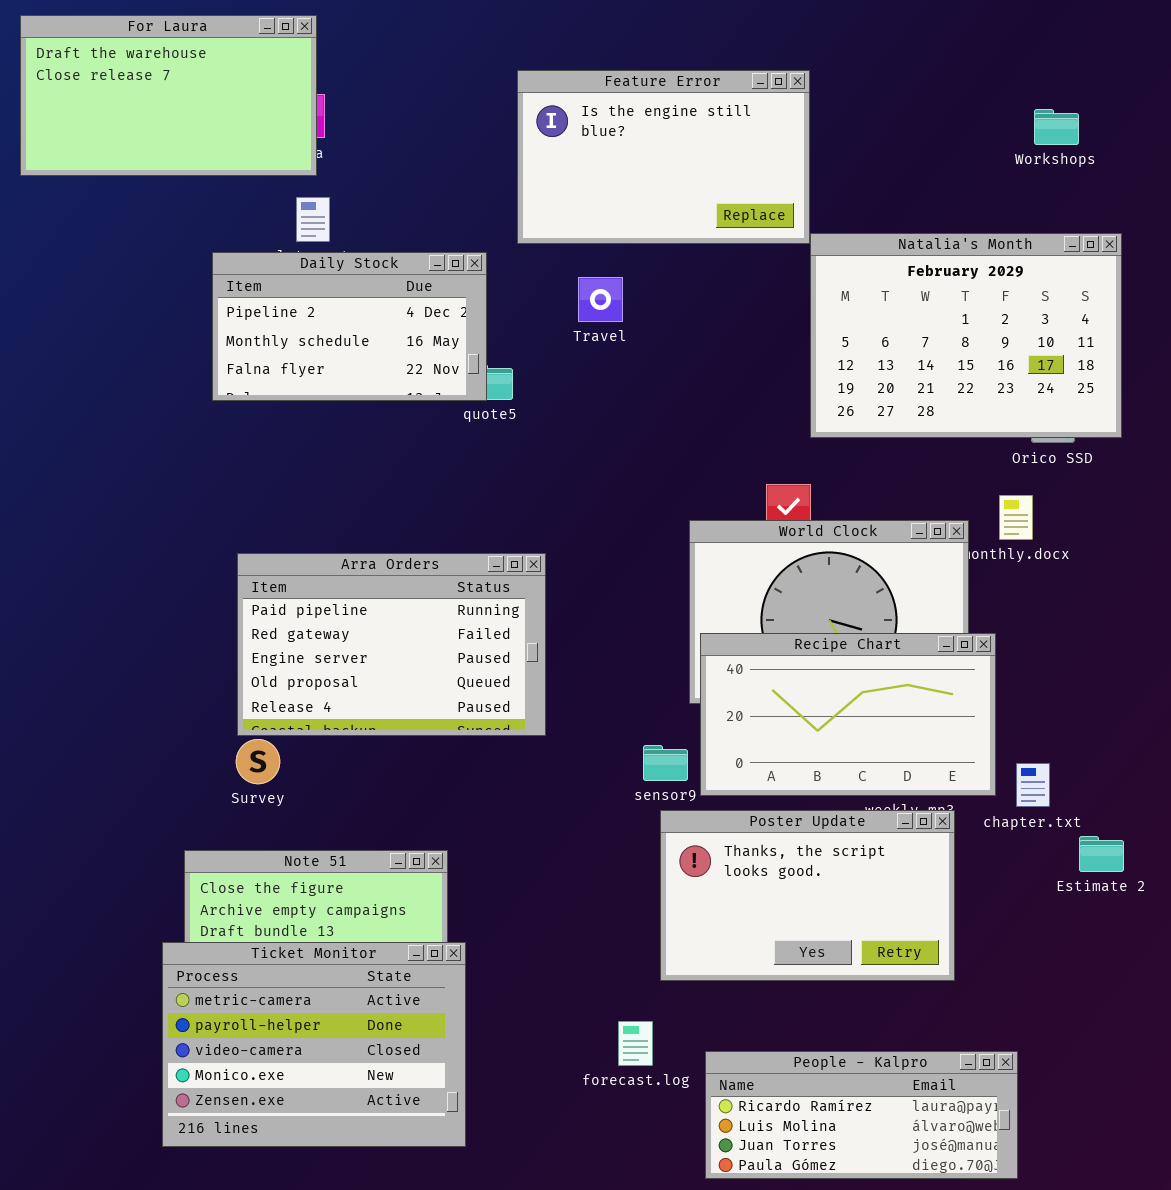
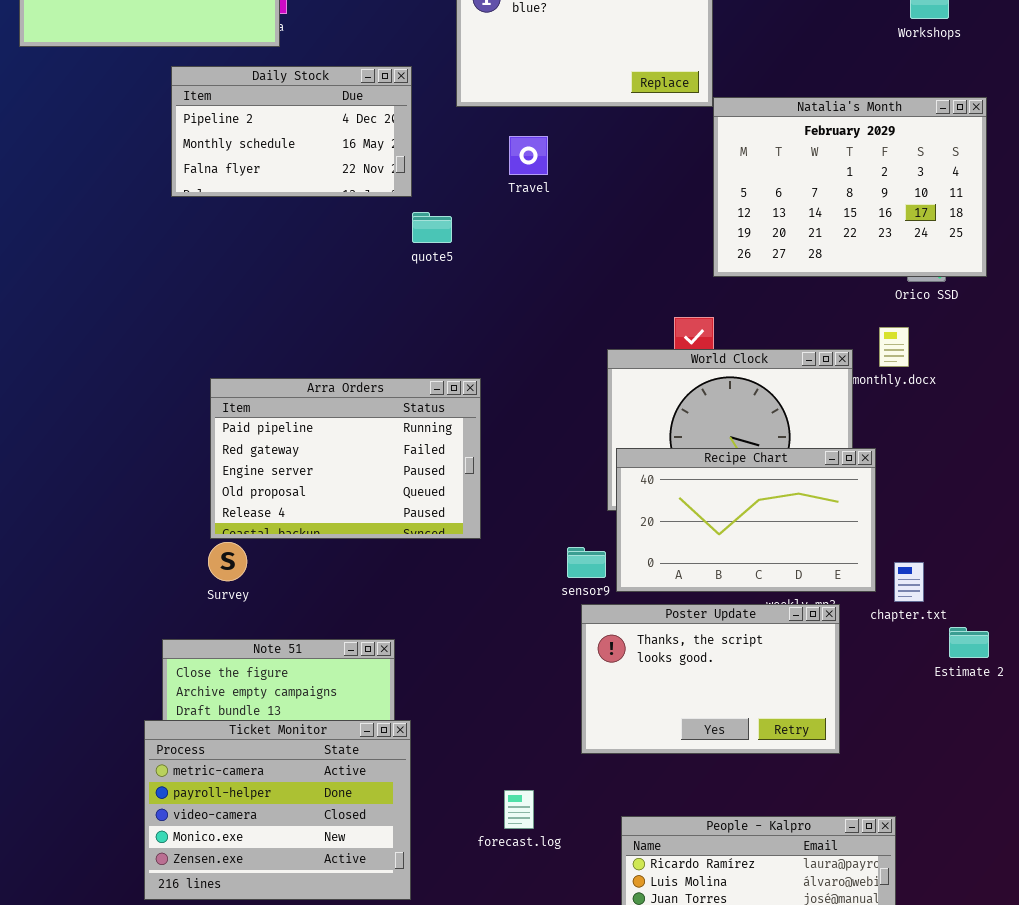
Daily Stock: [212,252,487,401] -> [171,66,412,197], moved
forecast.log: [618,1021,653,1066] -> [504,790,534,829], moved

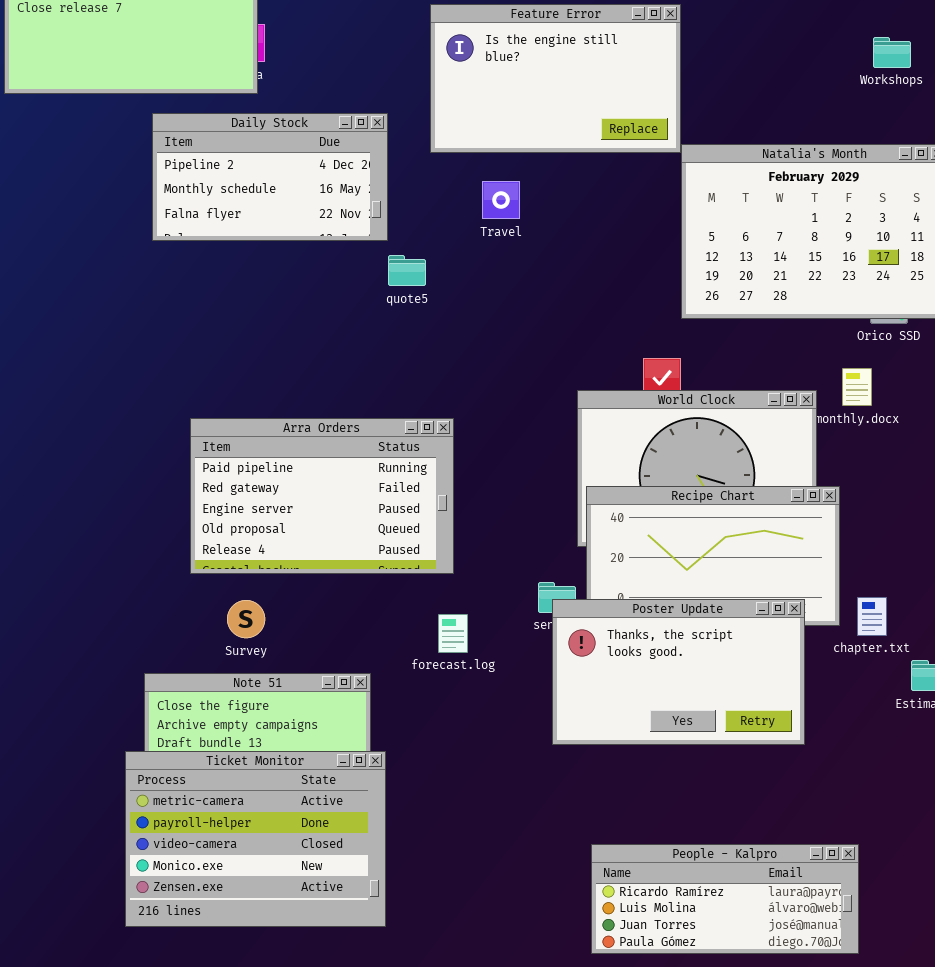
Survey: [208,542,247,581] -> [227,600,265,638], moved
Poster Update: [581,604,840,754] -> [552,599,805,745], moved
forecast.log: [504,790,534,829] -> [438,614,468,653], moved

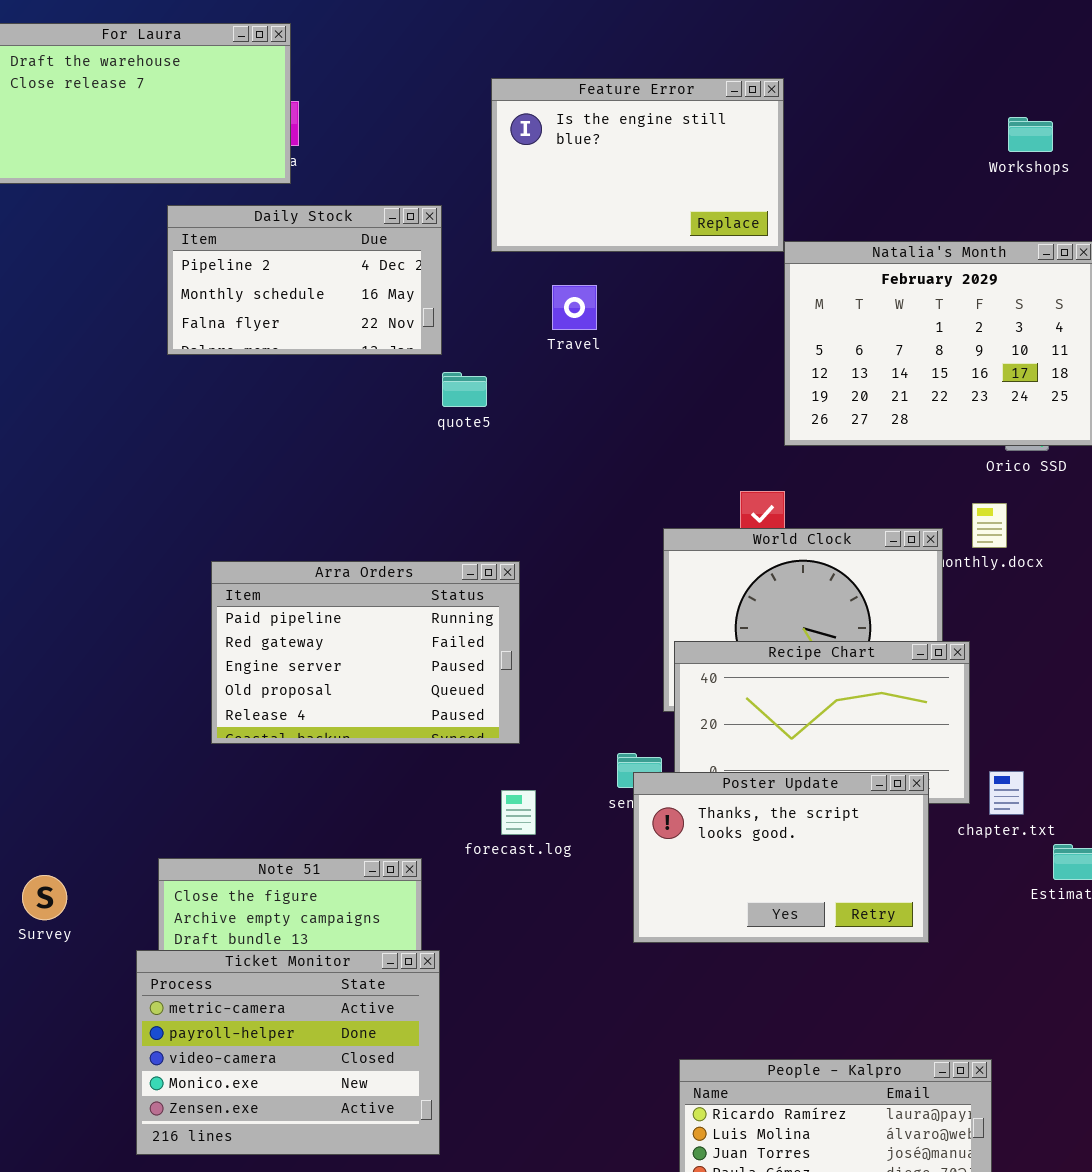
Survey: [227,600,265,638] -> [22,875,67,920], moved

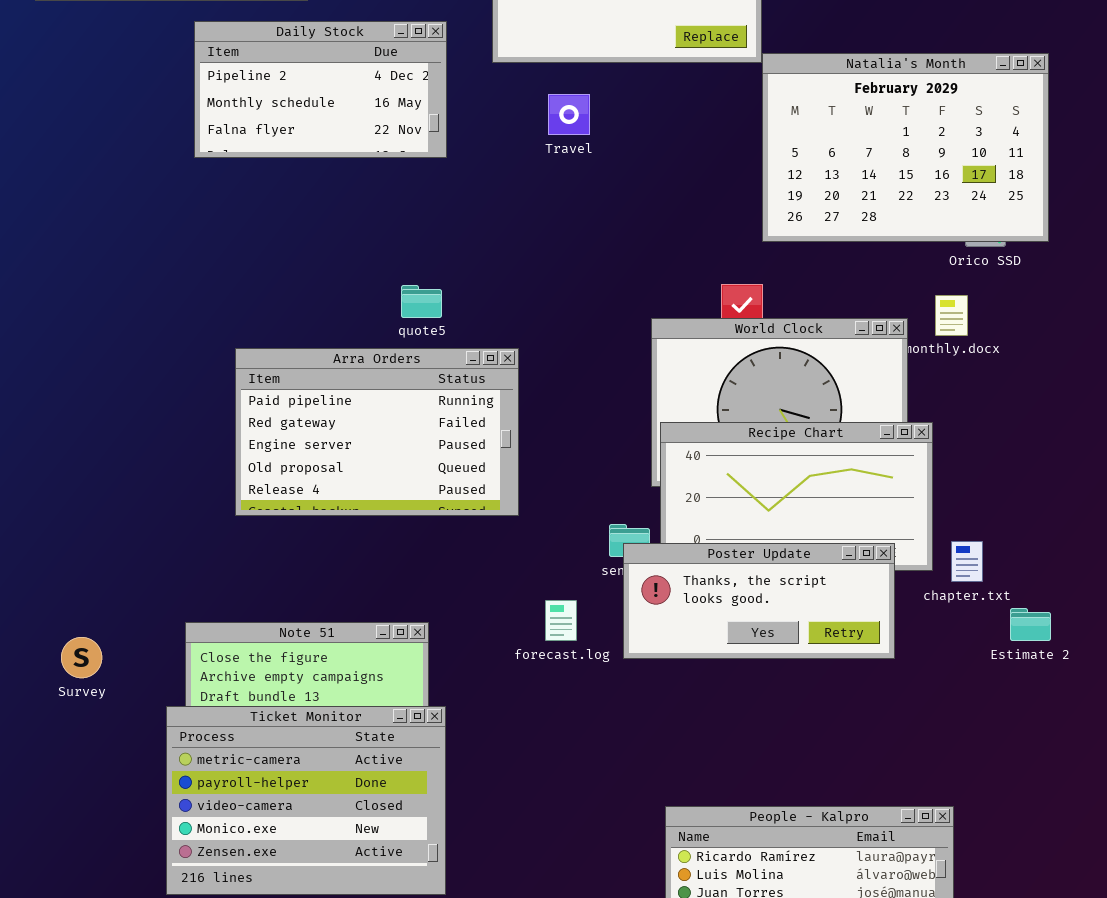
quote5: [442,372,487,407] -> [401,285,442,318], moved
Poster Update: [633,772,929,943] -> [623,543,895,659], resized
forecast.log: [501,790,536,835] -> [545,600,577,641], moved

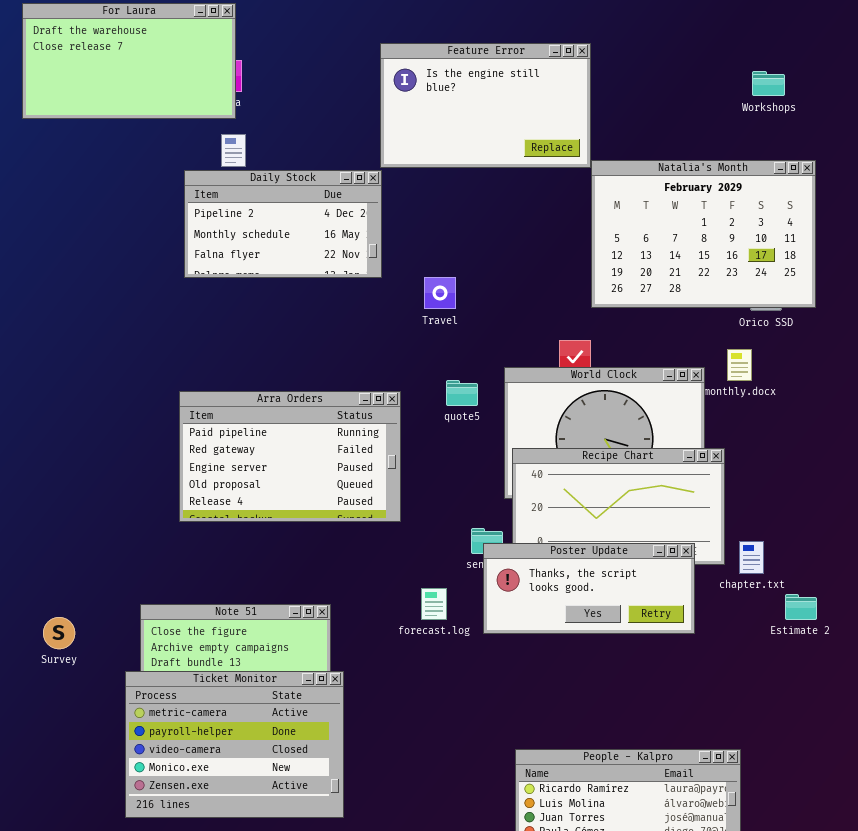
Daily Stock: [194,21,447,158] -> [184,170,382,278], moved
Travel: [548,94,590,135] -> [424,277,456,309], moved
quote5: [401,285,442,318] -> [446,380,478,406], moved

